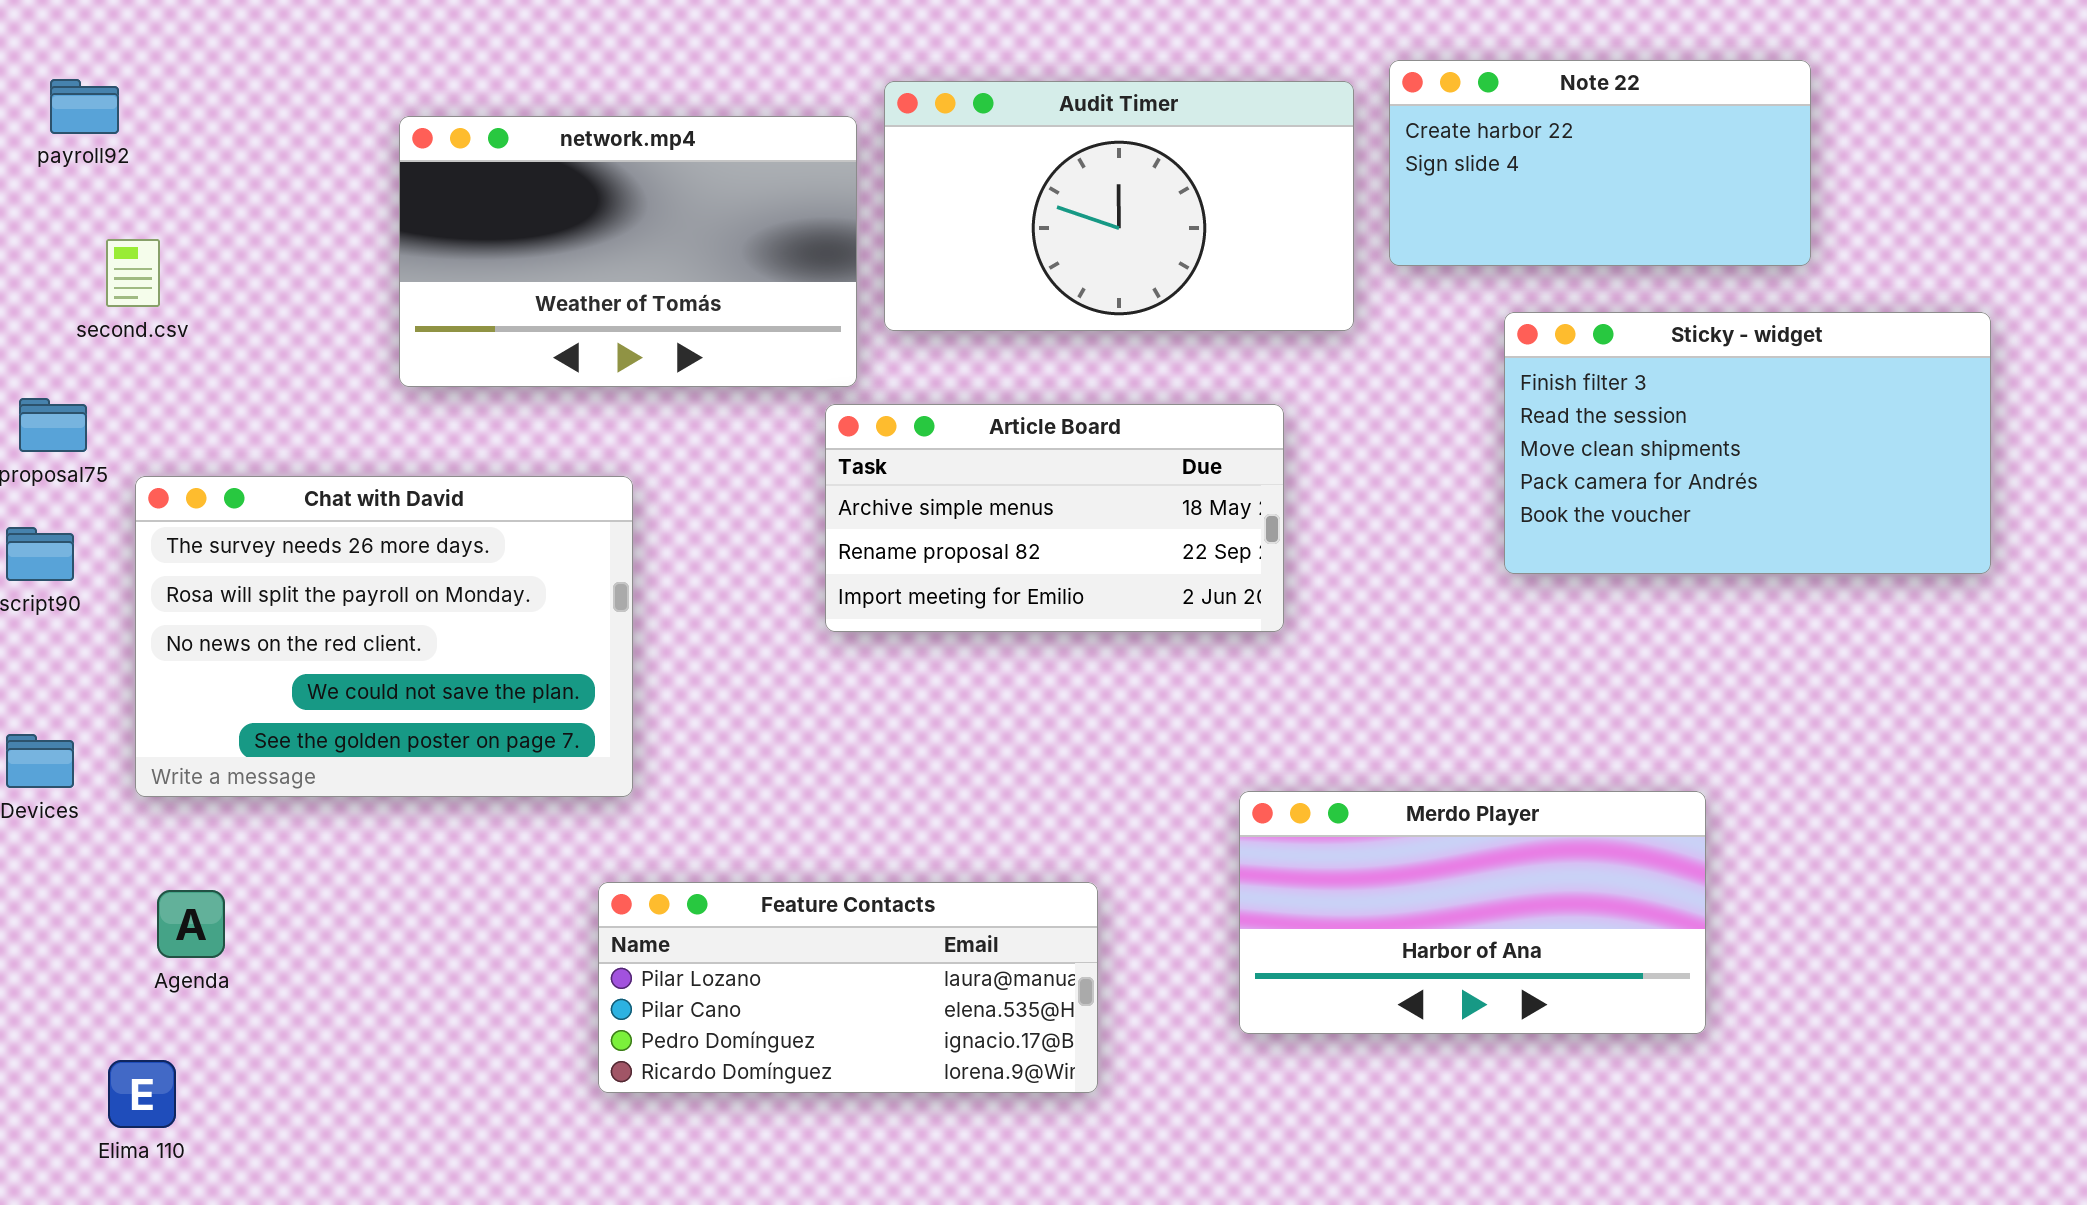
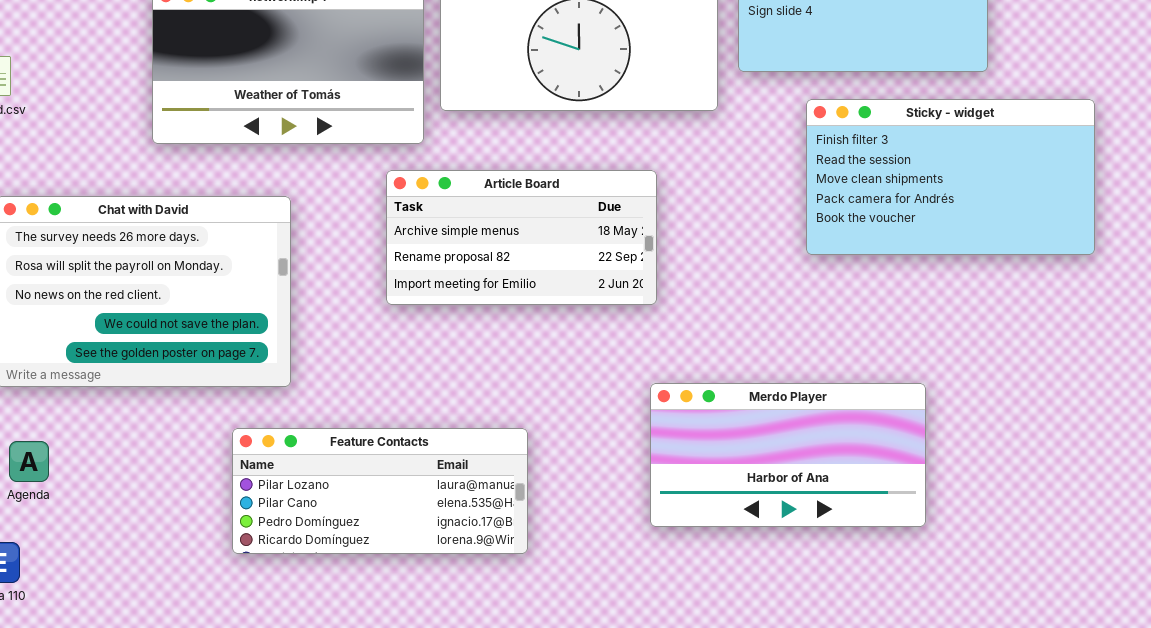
Article Board: [825,404,1284,632] -> [386,170,657,305], moved
Feature Contacts: [598,882,1098,1093] -> [232,428,528,554], moved

